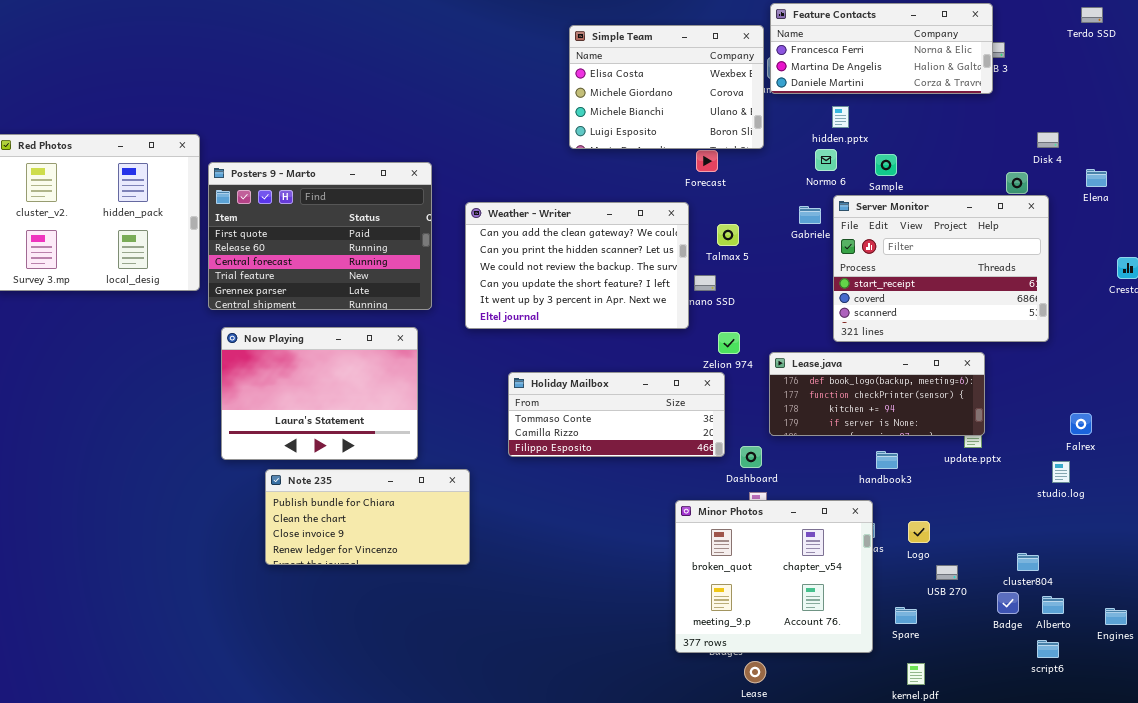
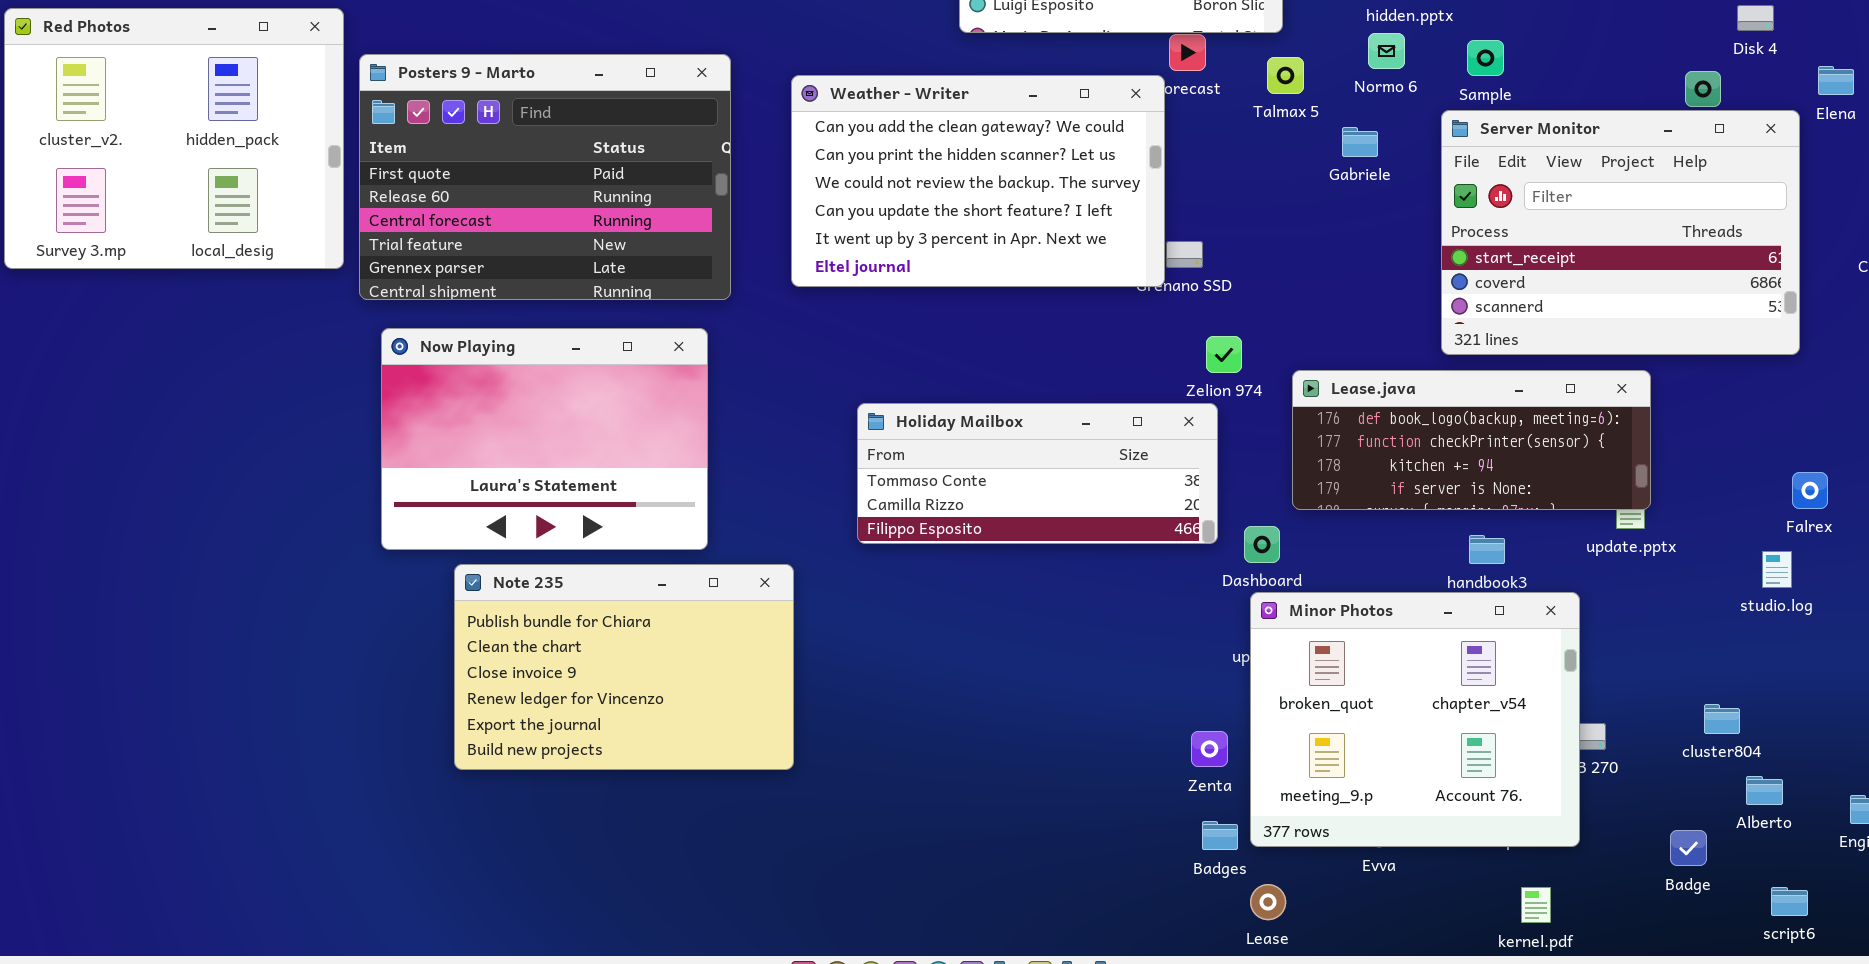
Server Monitor: [833,195,1049,342] -> [1441,110,1800,355], moved
Weather - Writer: [465,202,689,329] -> [791,75,1165,287], moved
Talmax 5: [717,224,739,246] -> [1267,57,1304,94], moved
Note 235: [265,469,470,565] -> [454,564,794,770], resized
Minor Photos: [675,500,873,653] -> [1250,592,1580,847], moved
Badge: [997,592,1019,614] -> [1670,830,1707,866], moved
script6: [1037,640,1059,658] -> [1771,887,1808,916], moved

